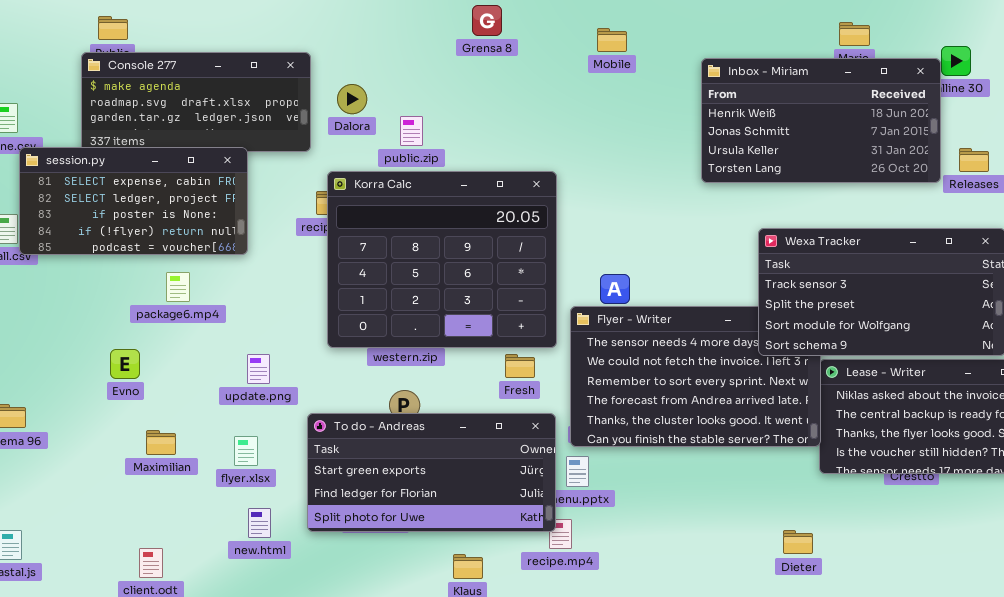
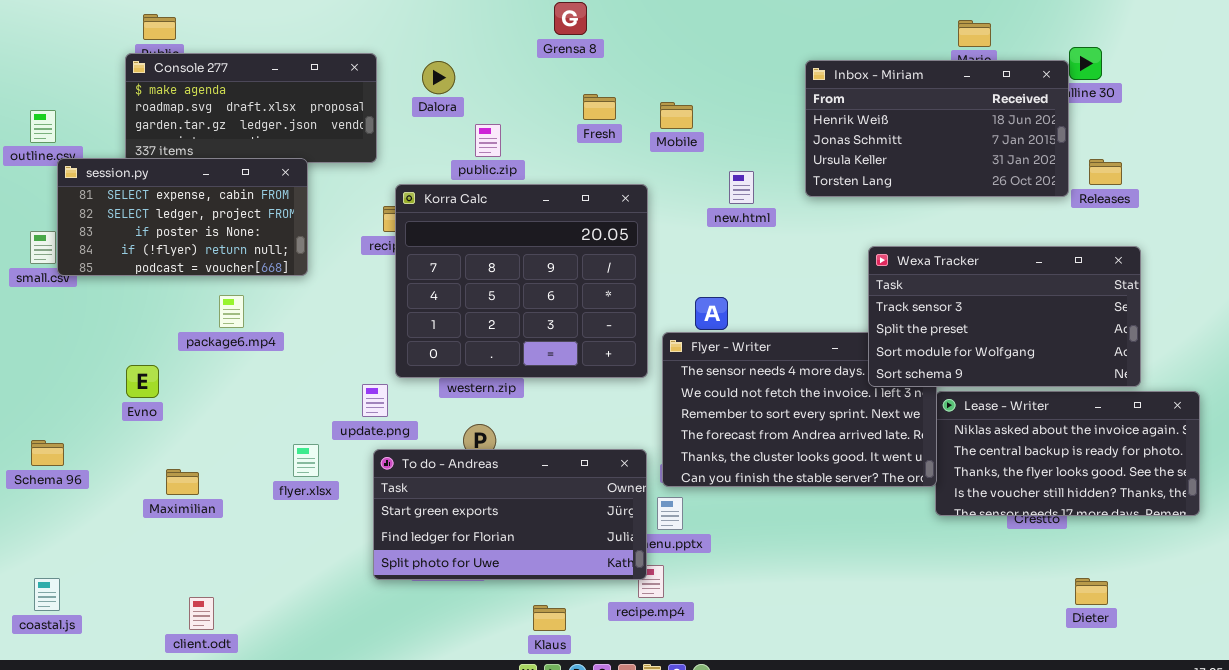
Mobile: [597,28,627,52] -> [660,102,693,129], moved
Dalora: [337,84,367,114] -> [422,61,455,94], moved
Evno: [110,349,140,379] -> [126,365,159,398], moved
update.png: [247,354,270,384] -> [362,384,388,417], moved
Fresh: [505,354,535,378] -> [583,94,616,120], moved
Maximilian: [146,430,176,455] -> [166,469,199,495], moved
flyer.xlsx: [234,436,258,466] -> [293,444,319,477], moved
new.html: [248,508,271,538] -> [729,171,754,204], moved
Dieter: [783,530,813,554] -> [1075,578,1108,605], moved

